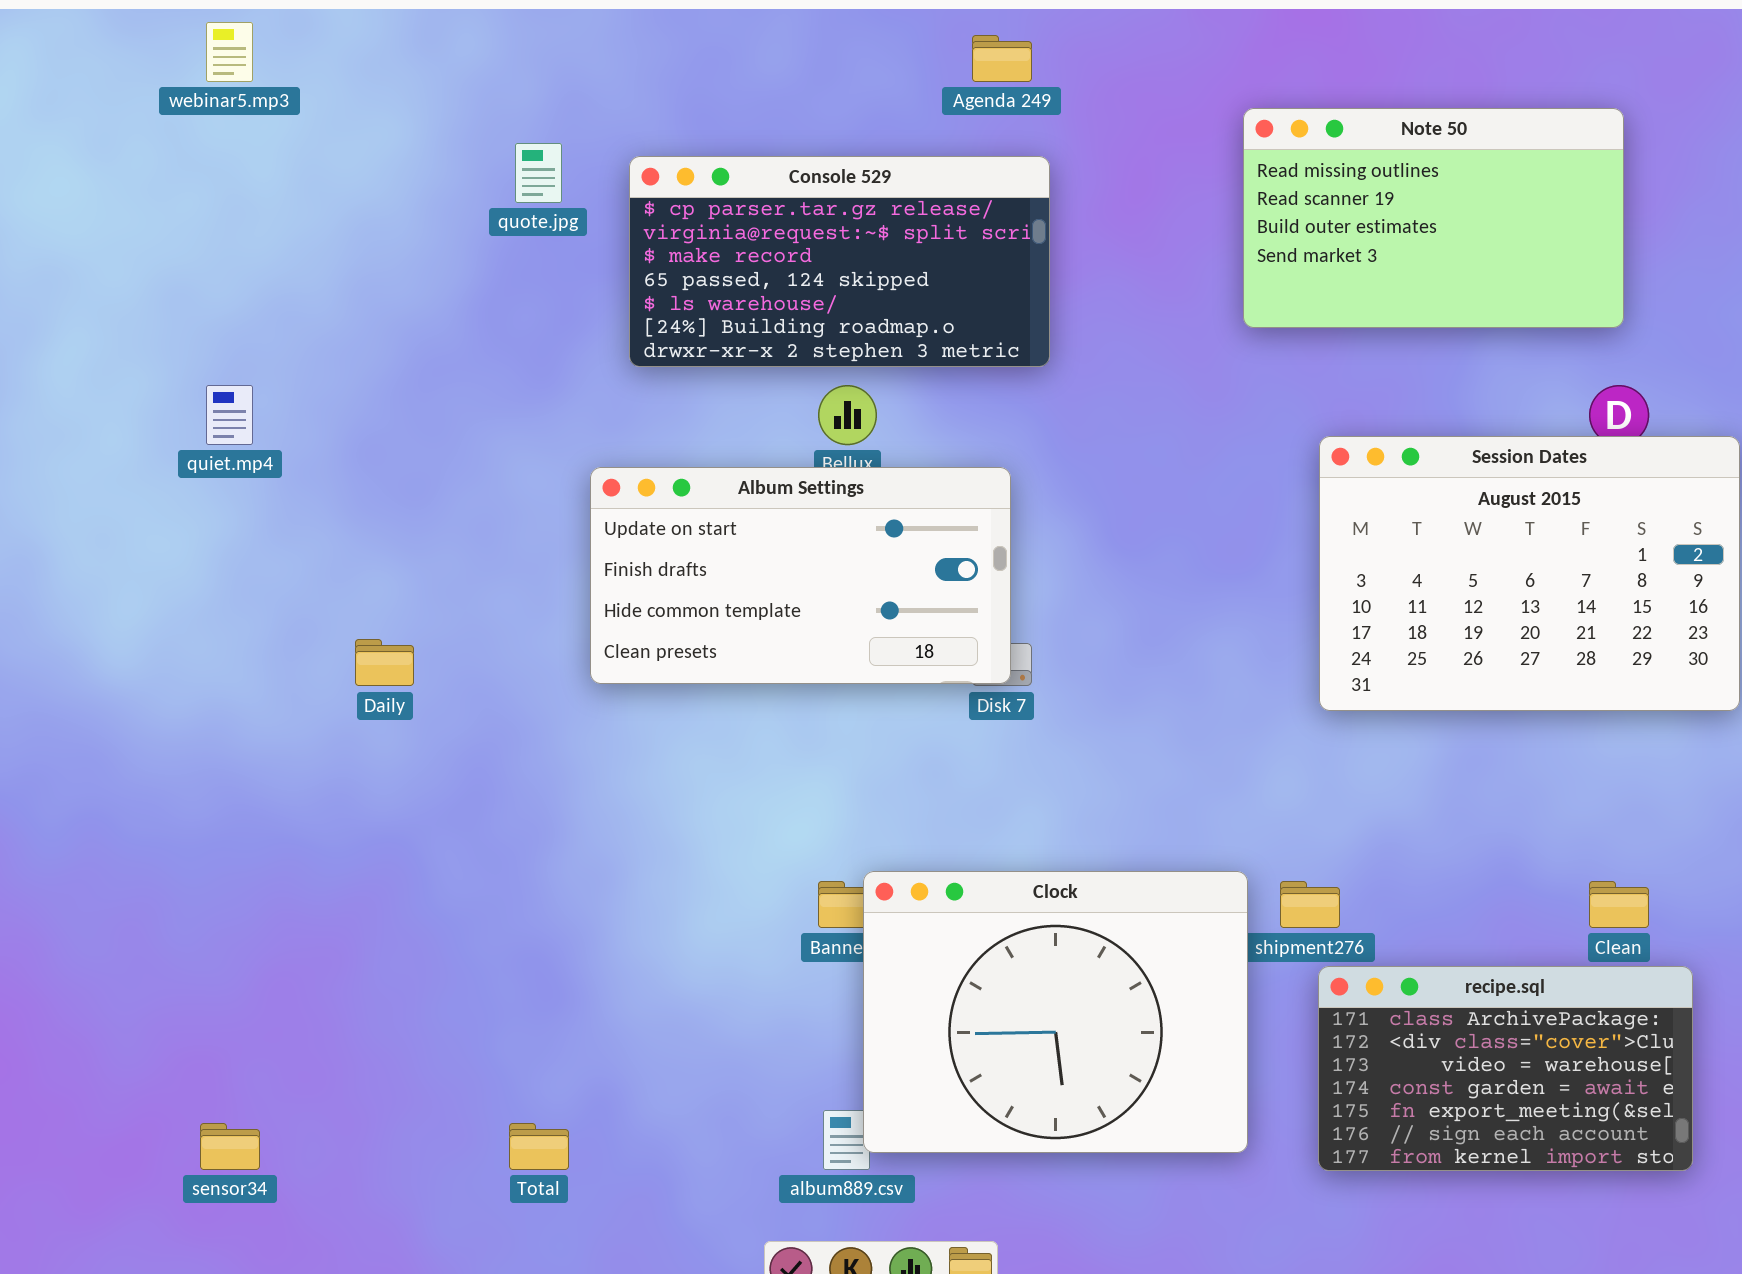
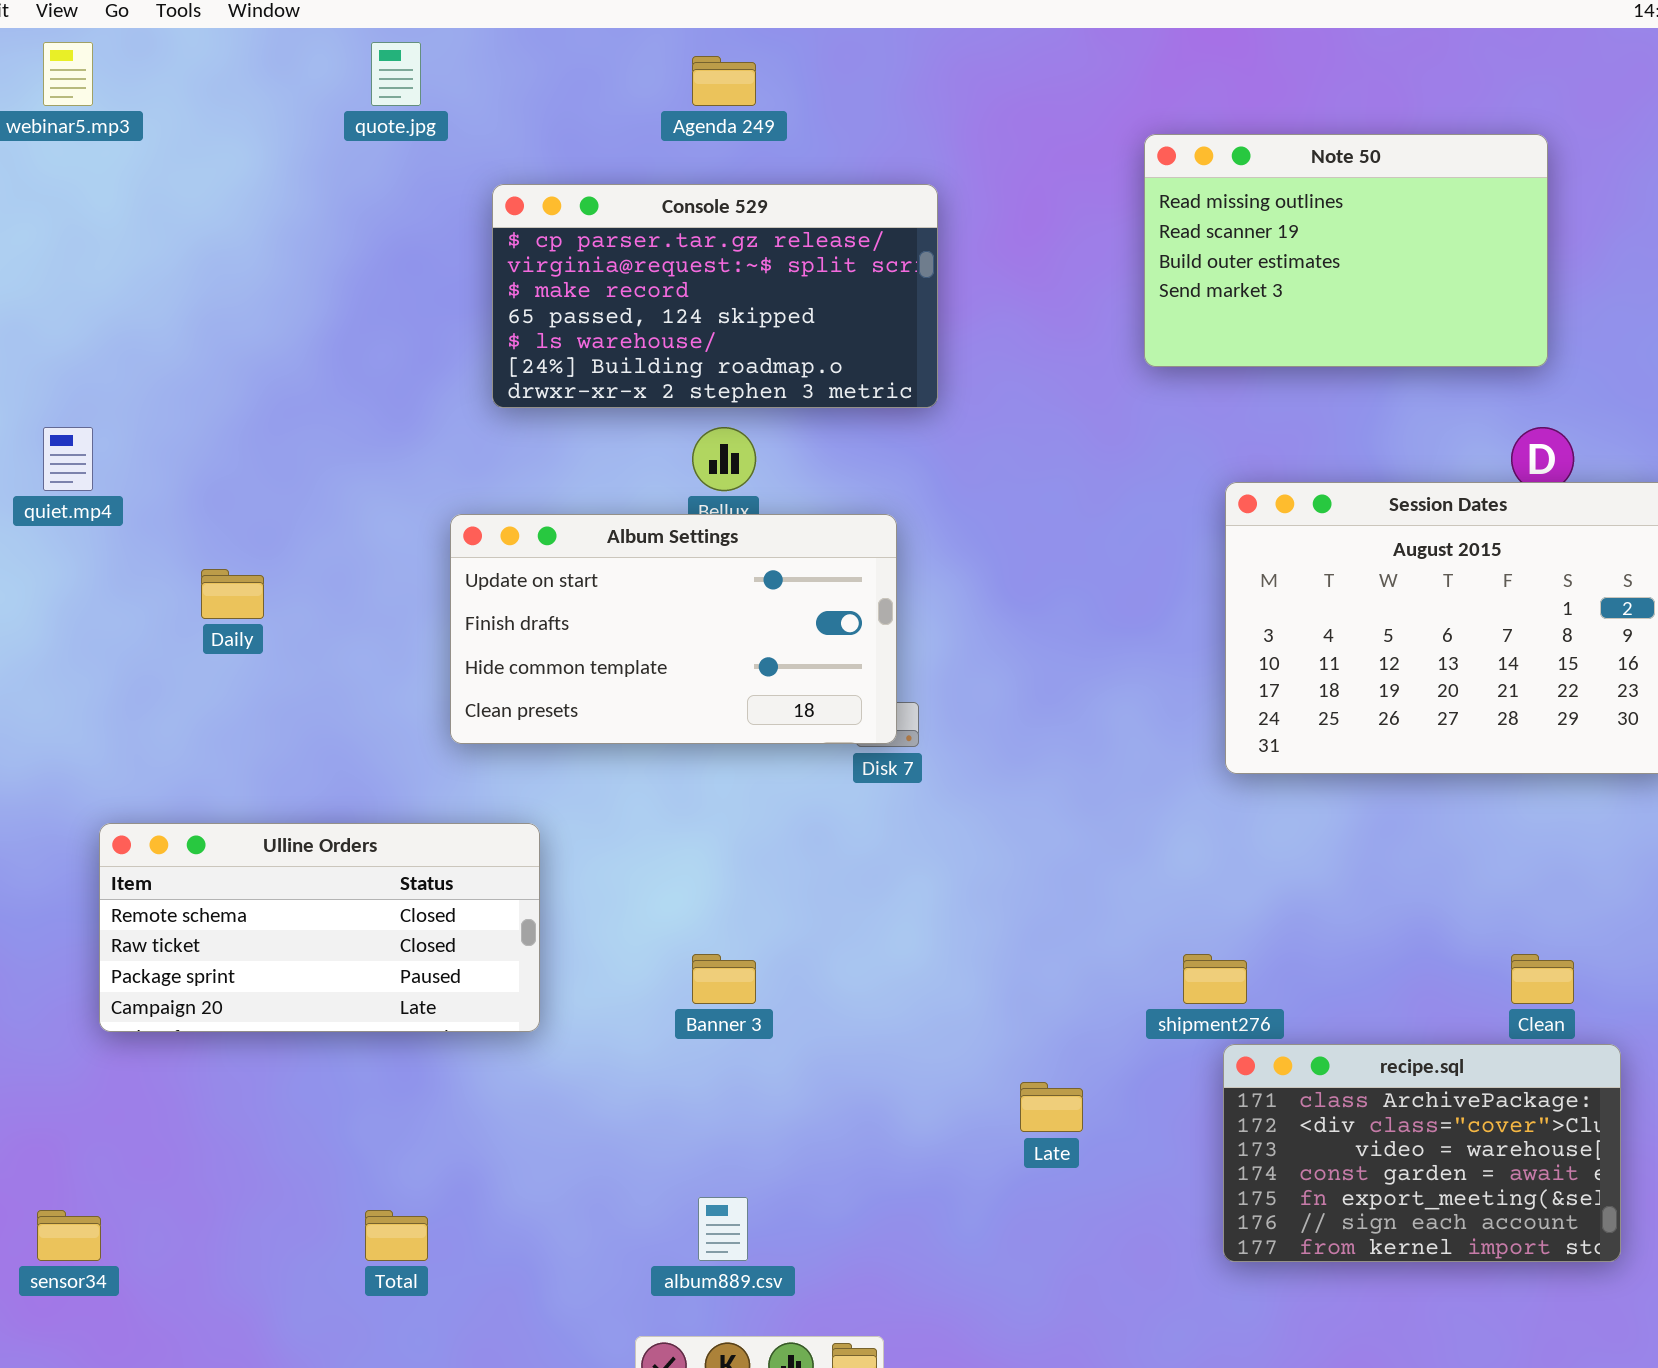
Agenda 249: [972,35,1032,82] -> [692,56,756,106], moved
quote.jpg: [515,143,562,203] -> [371,42,421,106], moved
Daily: [355,639,414,686] -> [201,569,264,619], moved
Ulline Orders: none -> [99,823,540,1032], opened
Clock: [863,871,1248,1153] -> none, closed

